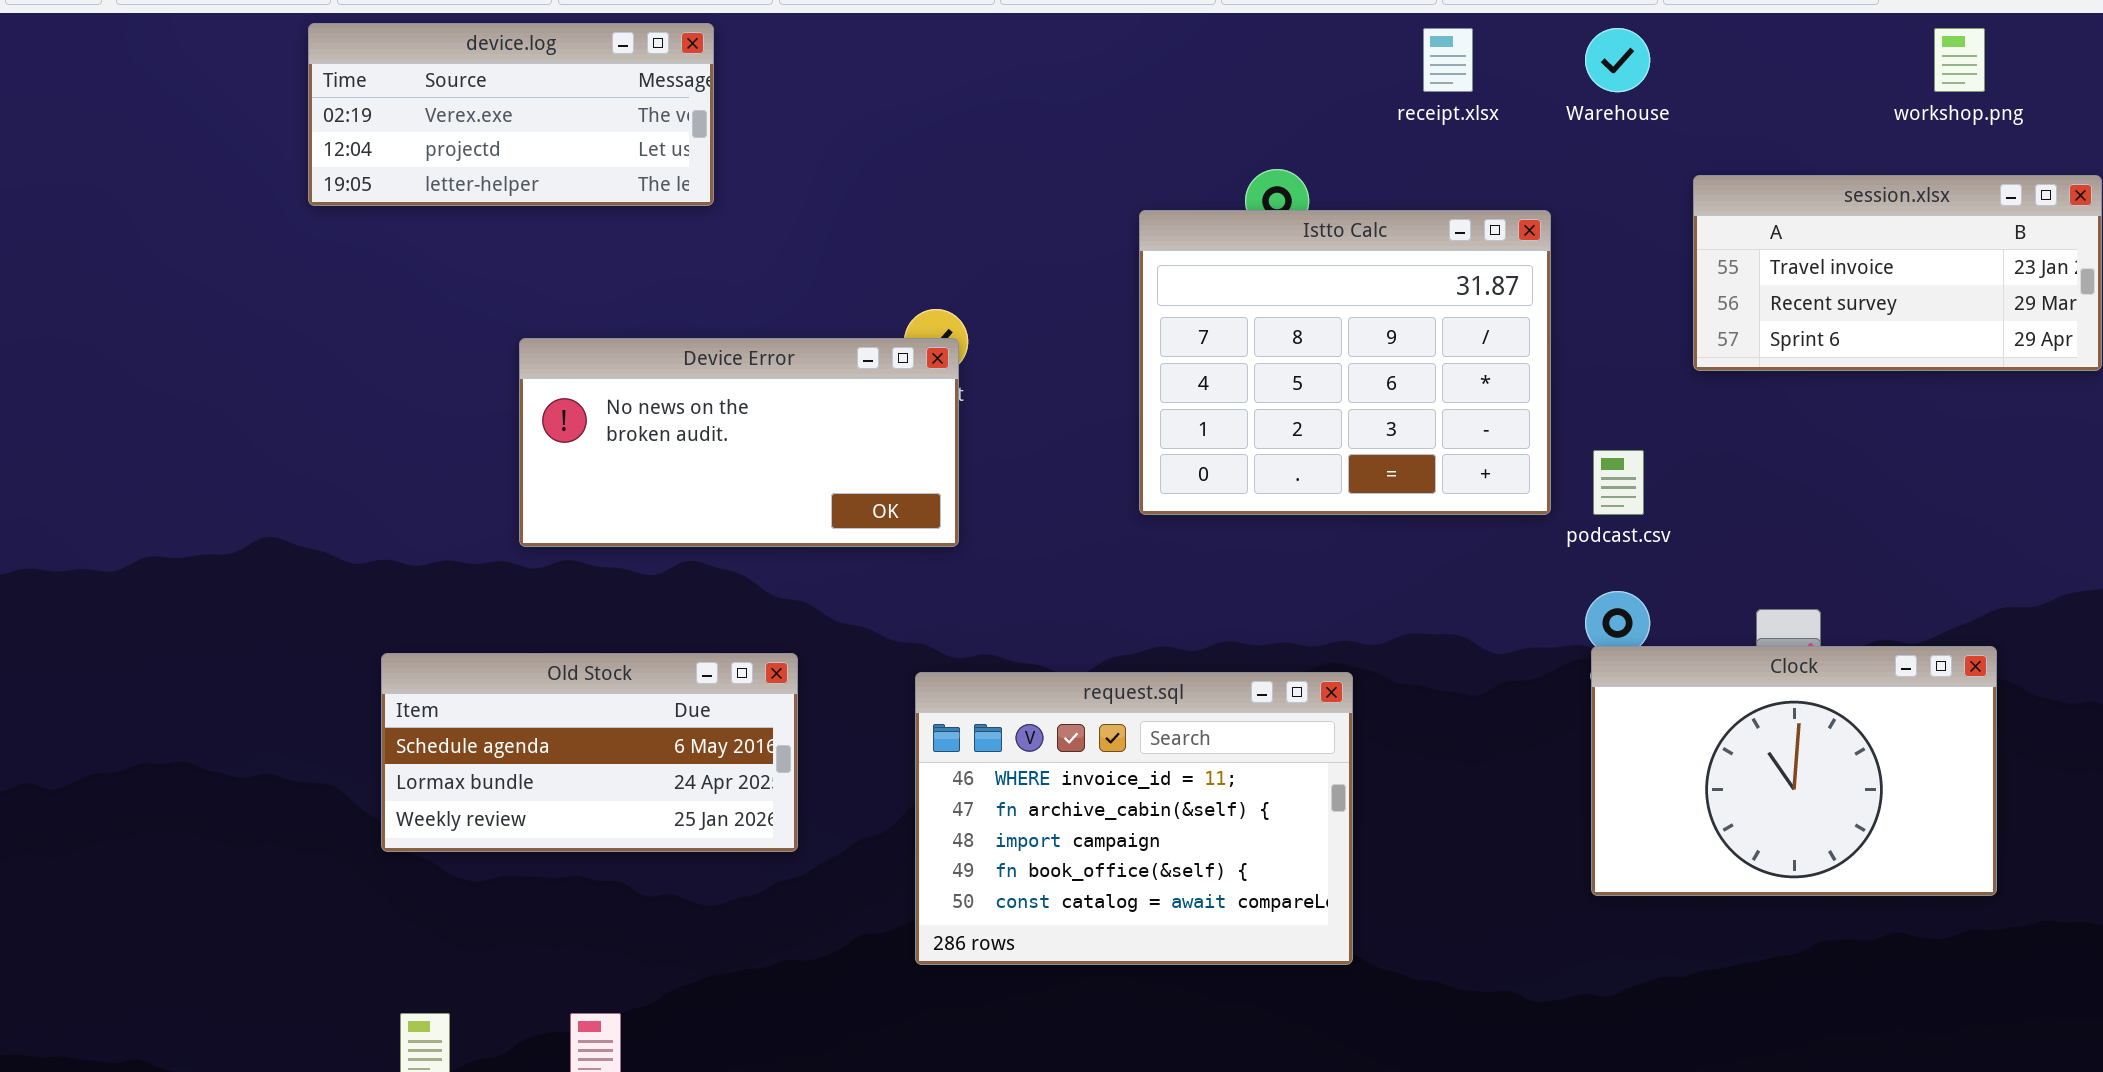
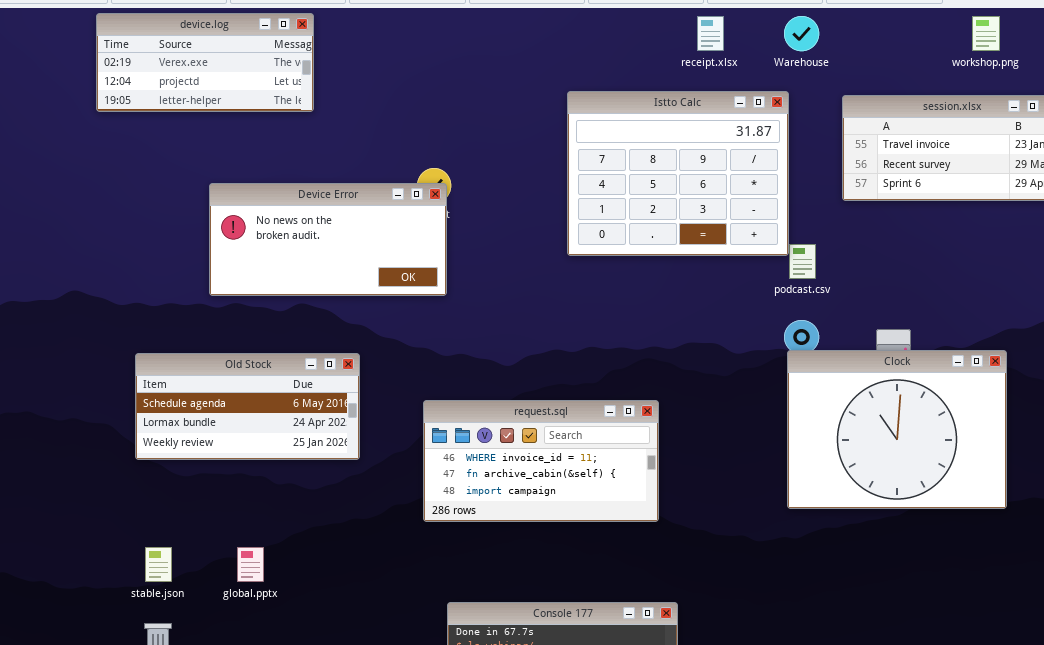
Istto Calc: [1139,210,1551,515] -> [567,91,789,256], moved
Clock: [1591,646,1997,896] -> [787,350,1007,509], resized
request.sql: [915,672,1353,965] -> [423,400,659,522], resized

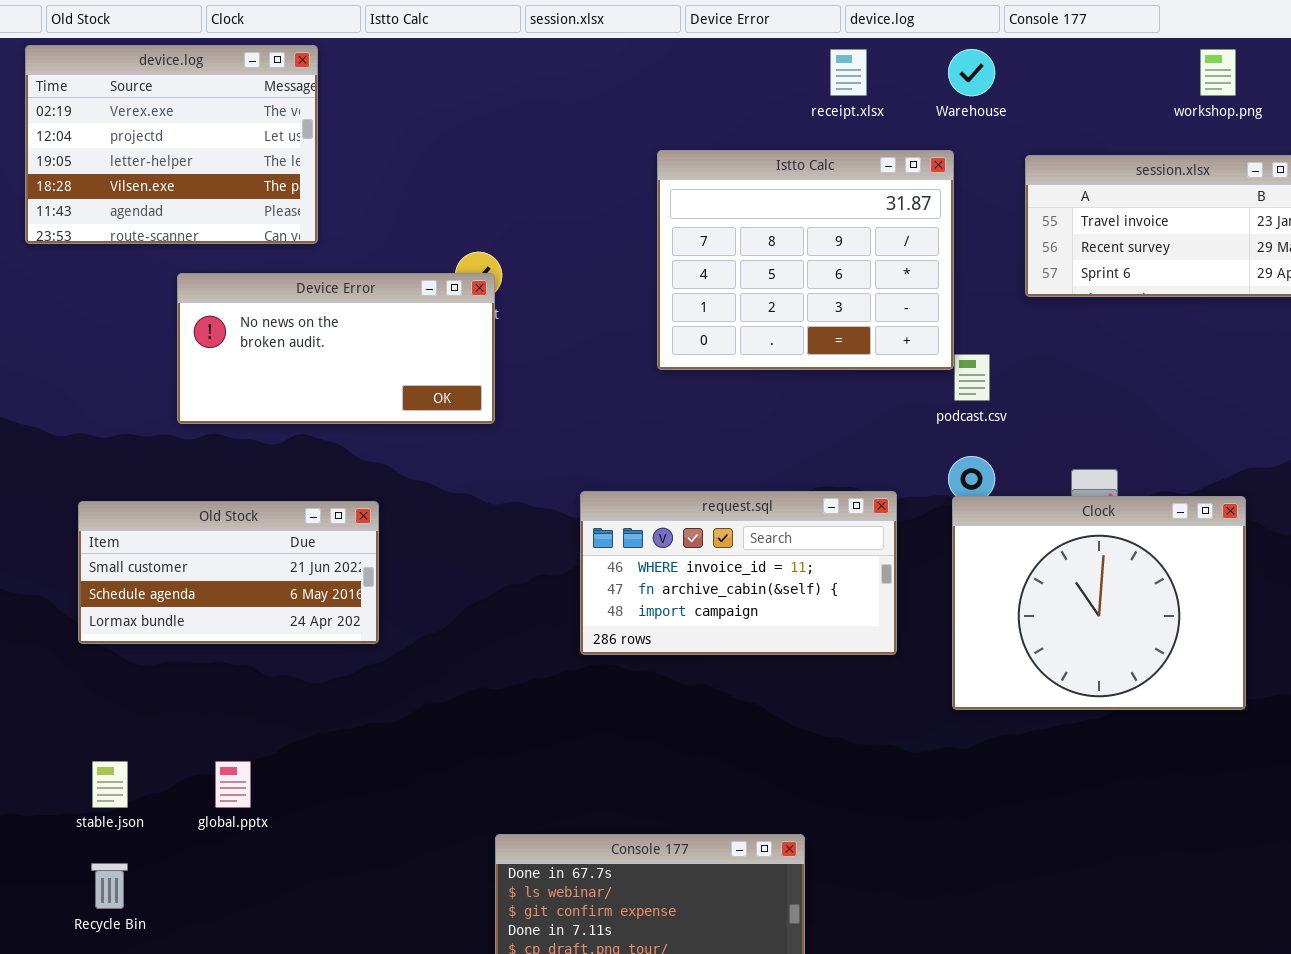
device.log: [96,13,314,112] -> [25,45,318,244], resized
Old Stock: [135,353,360,460] -> [78,501,379,644], scrolled up 1 row
request.sql: [423,400,659,522] -> [580,491,897,655], moved

